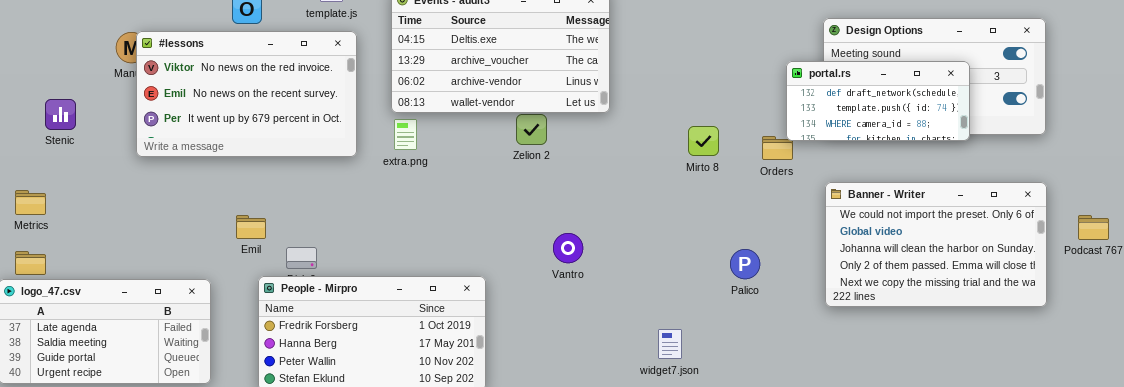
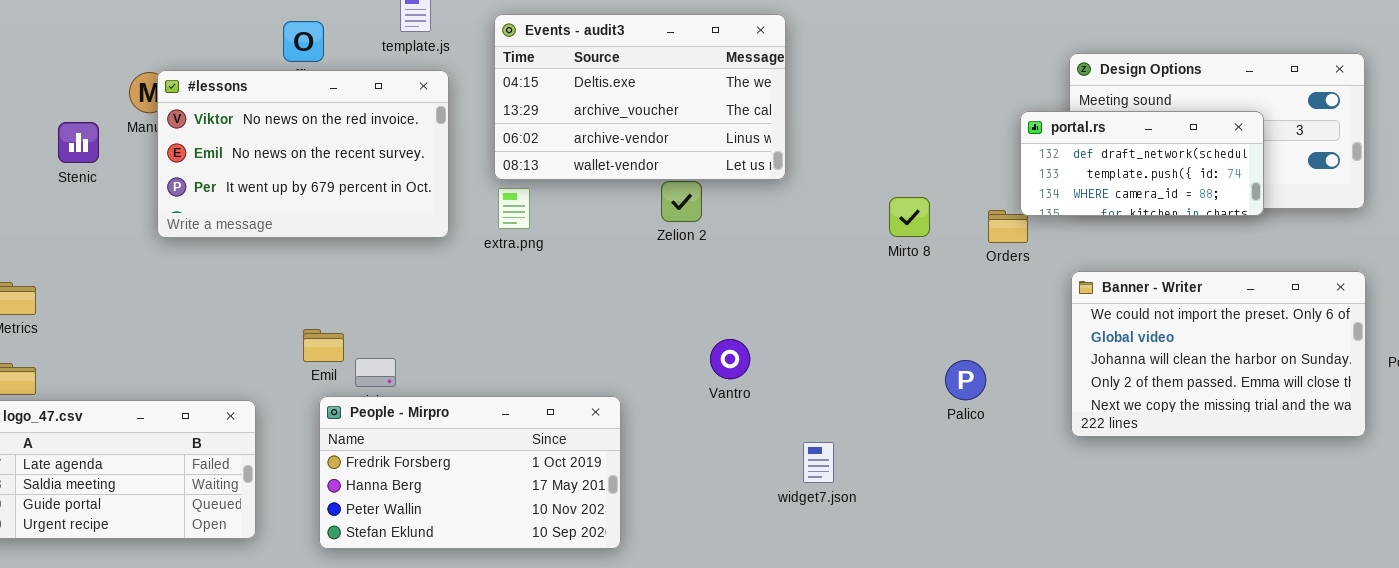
Stenic: [45,99,76,130] -> [58,122,99,163], moved
Emil: [236,215,266,239] -> [303,329,344,362], moved
widget7.json: [658,329,682,359] -> [803,442,834,483], moved

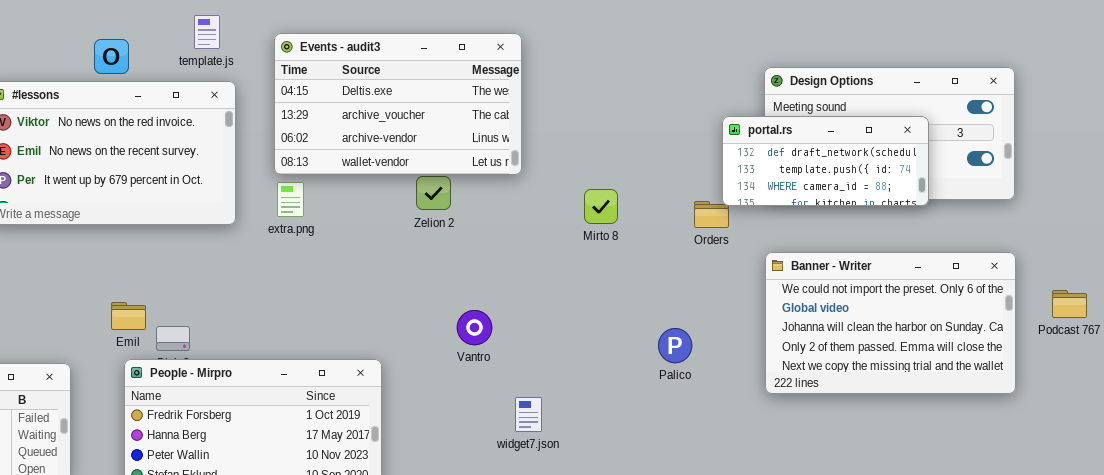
Mirto 8: [889,197,930,237] -> [584,189,618,224], moved
widget7.json: [803,442,834,483] -> [515,397,542,432], moved

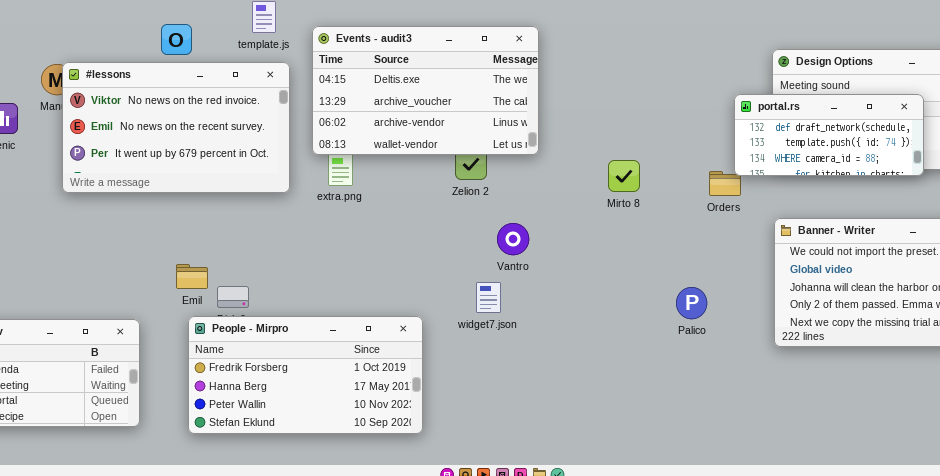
Events - audit3: [274,33,522,175] -> [312,26,539,155], moved
Vantro: [457,310,492,345] -> [497,223,529,255], moved
widget7.json: [515,397,542,432] -> [476,282,501,313], moved

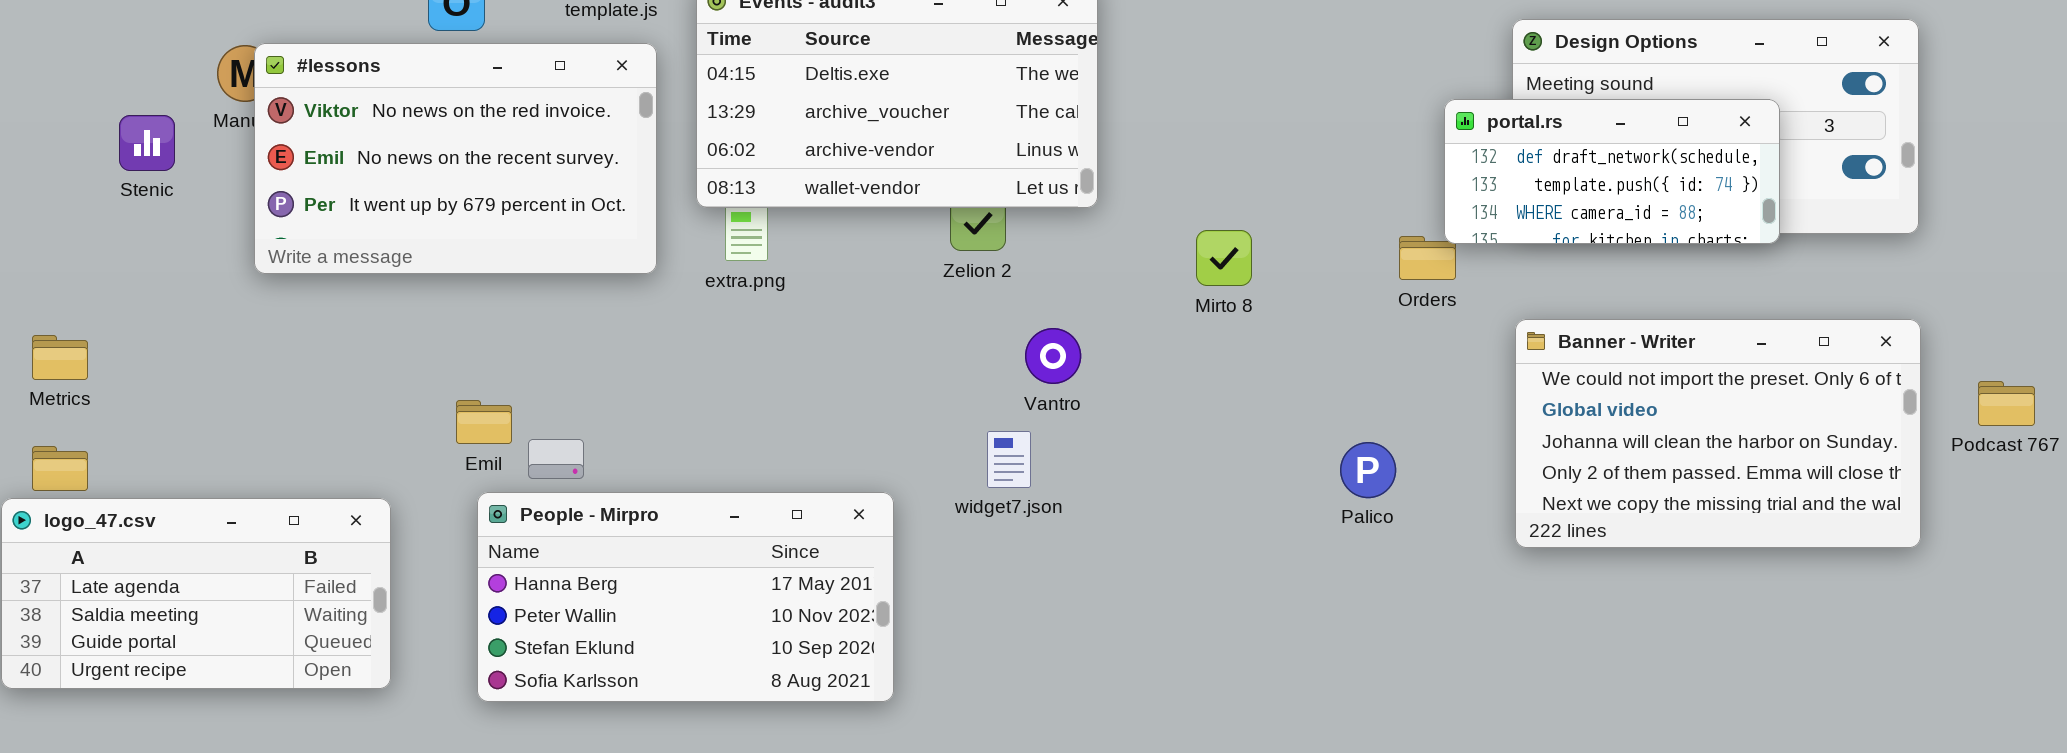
Mirto 8: [608,160,640,192] -> [1196,230,1252,286], moved
People - Mirpro: [188,316,423,434] -> [477,492,894,702], scrolled down 1 row

